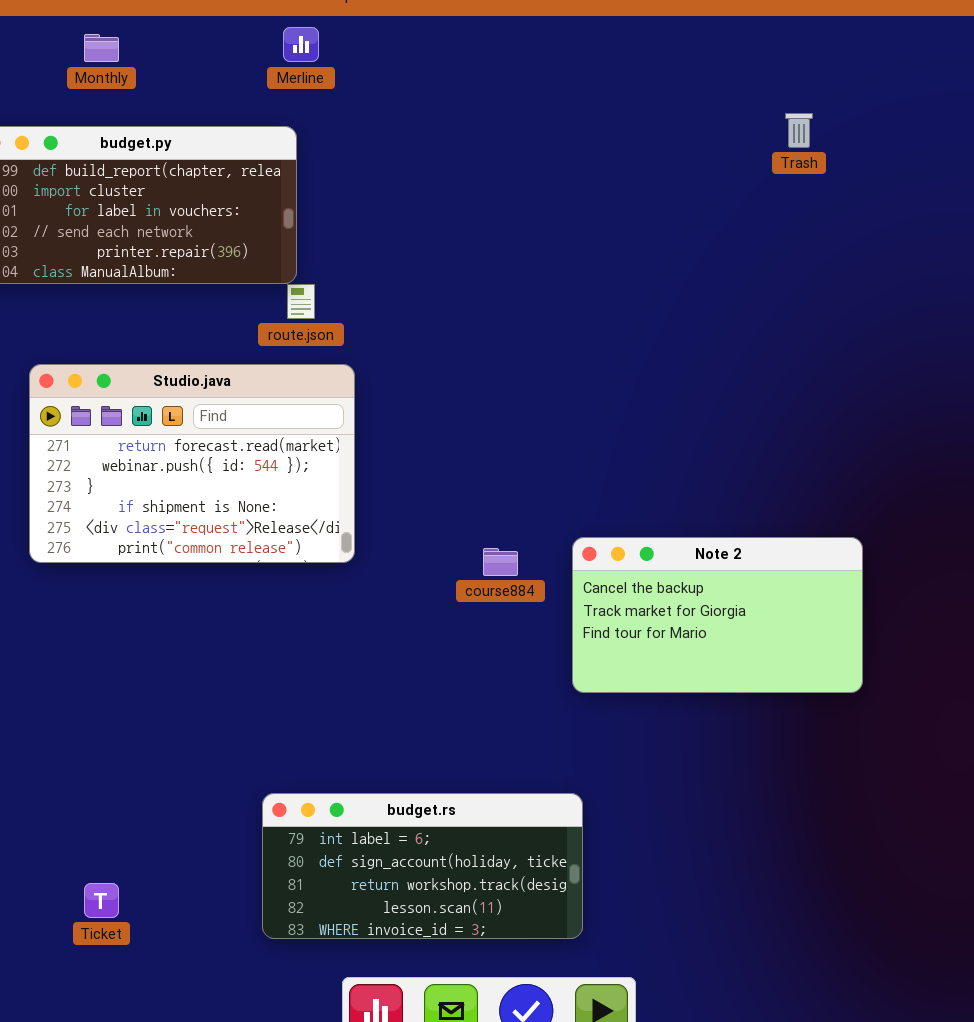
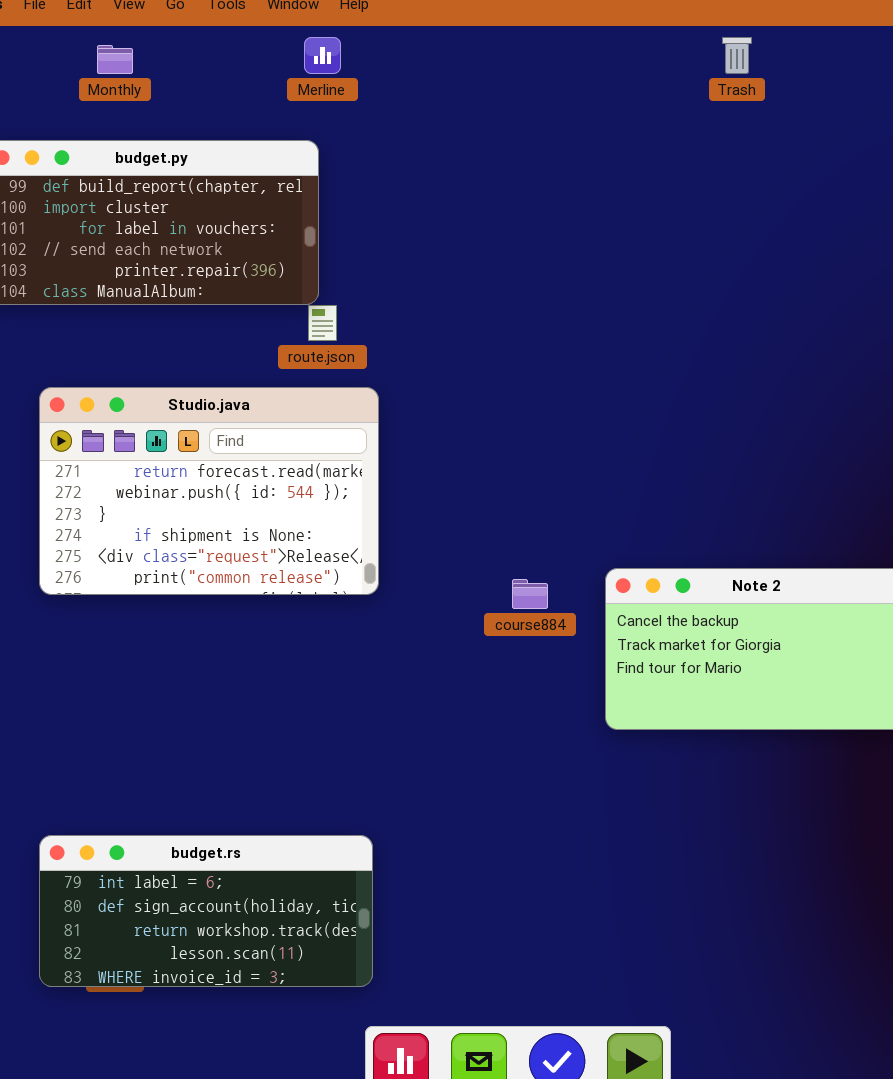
Trash: [785,113,813,148] -> [722,37,752,74], moved
budget.rs: [262,793,583,939] -> [39,835,373,987], moved

